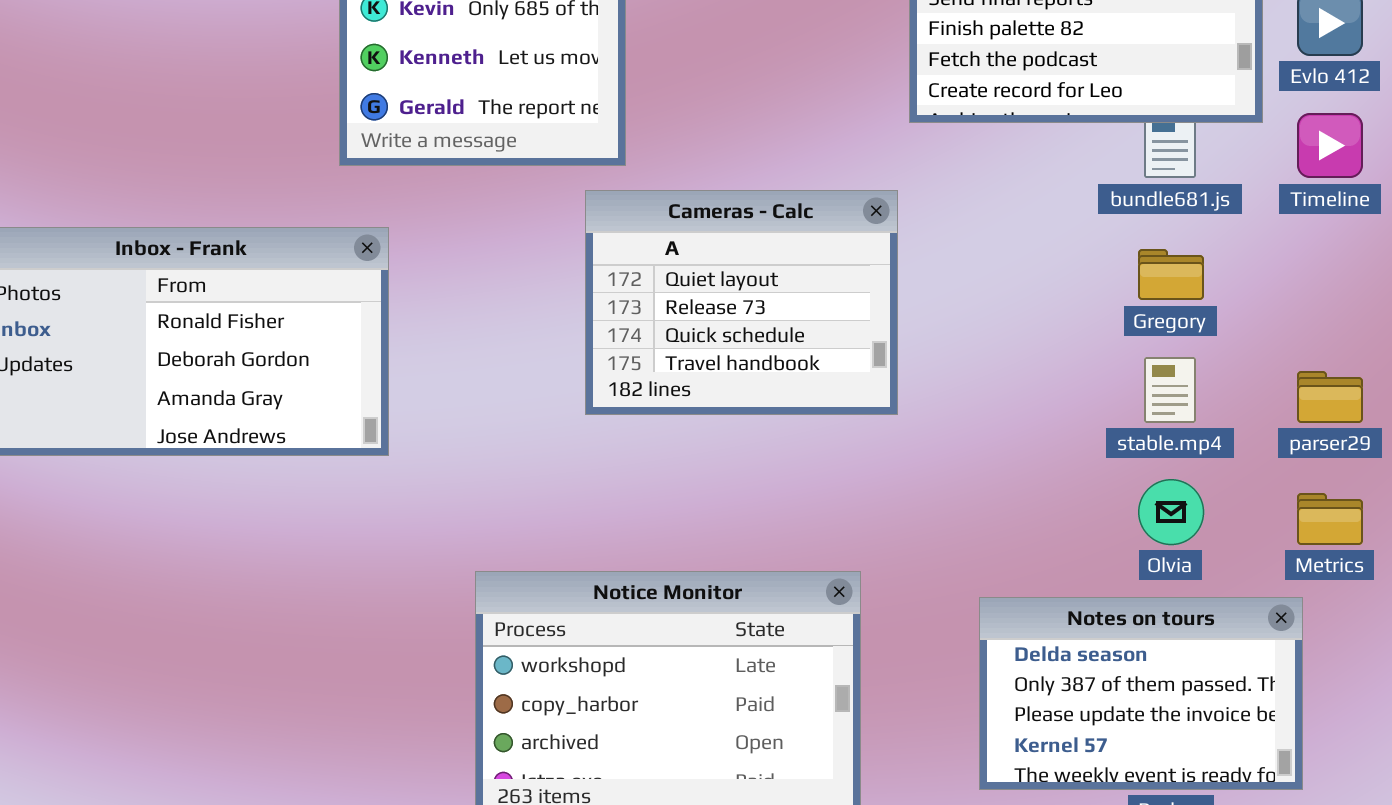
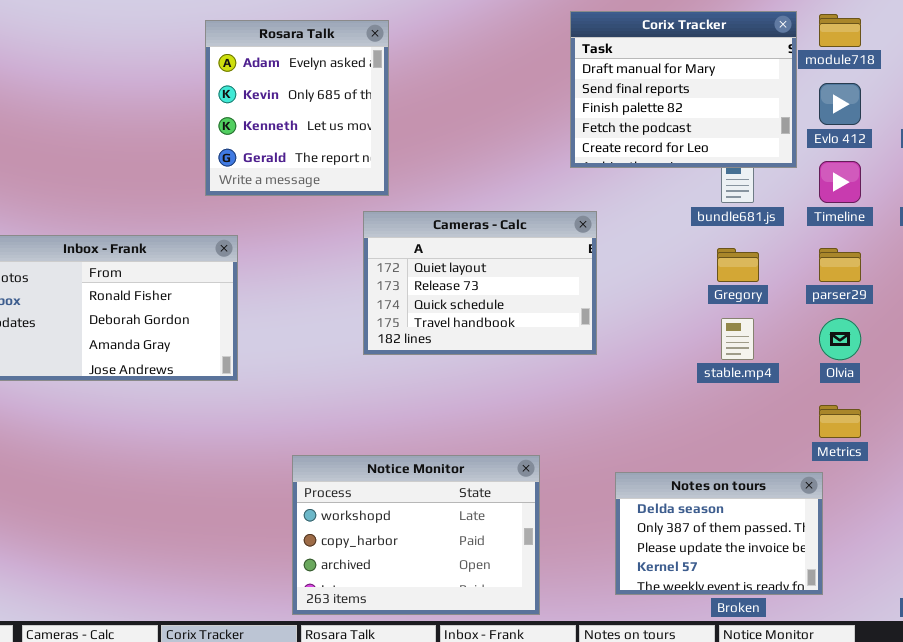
Cameras - Calc: [585,190,898,415] -> [363,211,597,355], resized
parser29: [1297,371,1363,423] -> [819,248,861,282], moved
Olvia: [1138,479,1204,545] -> [819,318,861,360], moved

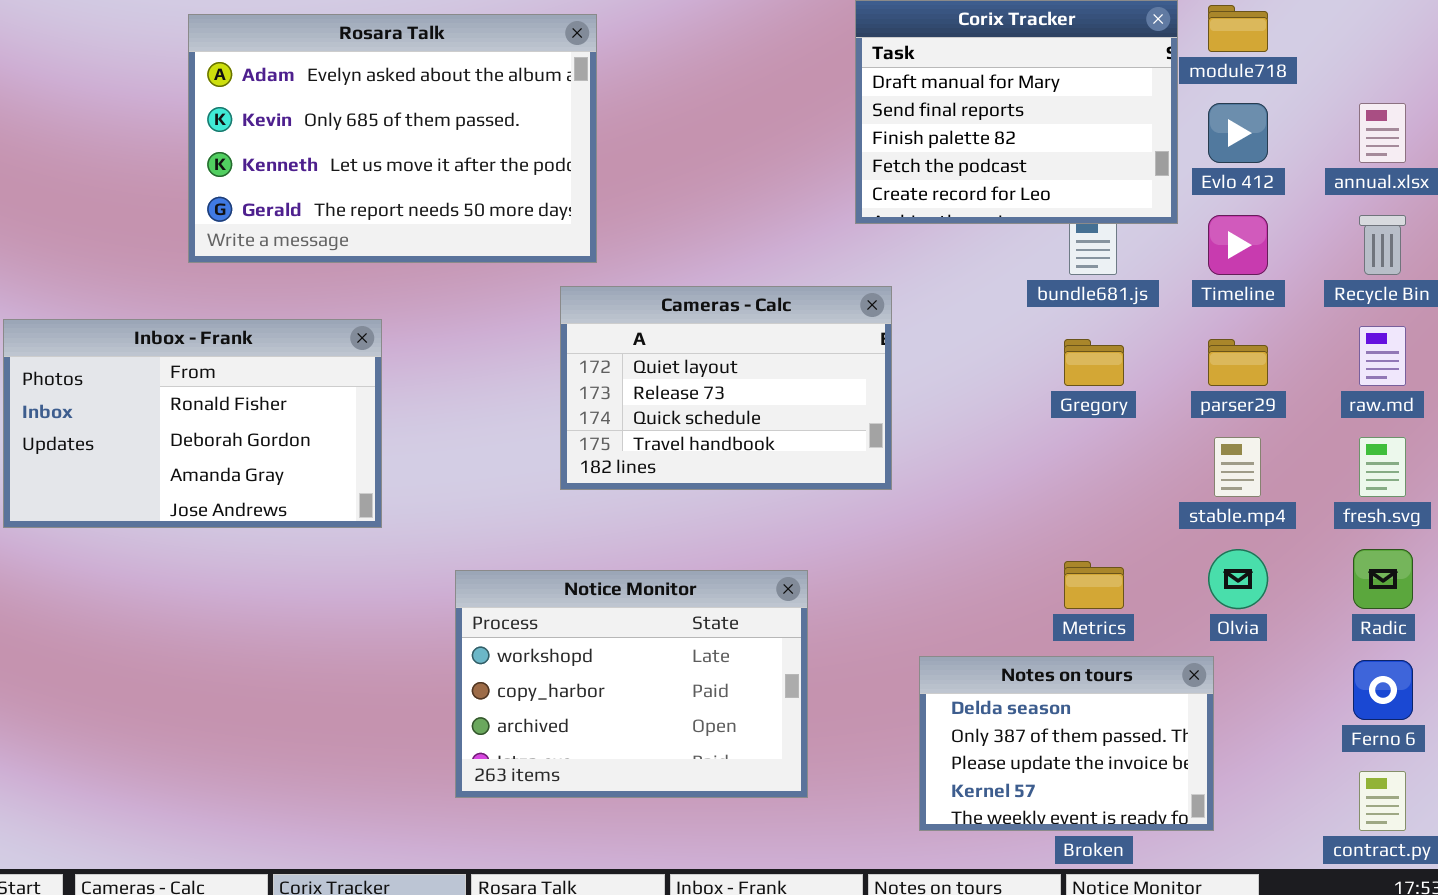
Rosara Talk: [205,20,389,196] -> [188,14,597,263], resized
stable.mp4: [721,318,754,360] -> [1214,437,1261,497], moved
Olvia: [819,318,861,360] -> [1208,549,1268,609], moved
Metrics: [819,405,861,438] -> [1064,561,1124,609], moved
Notice Monitor: [292,455,540,615] -> [455,570,808,798], moved

